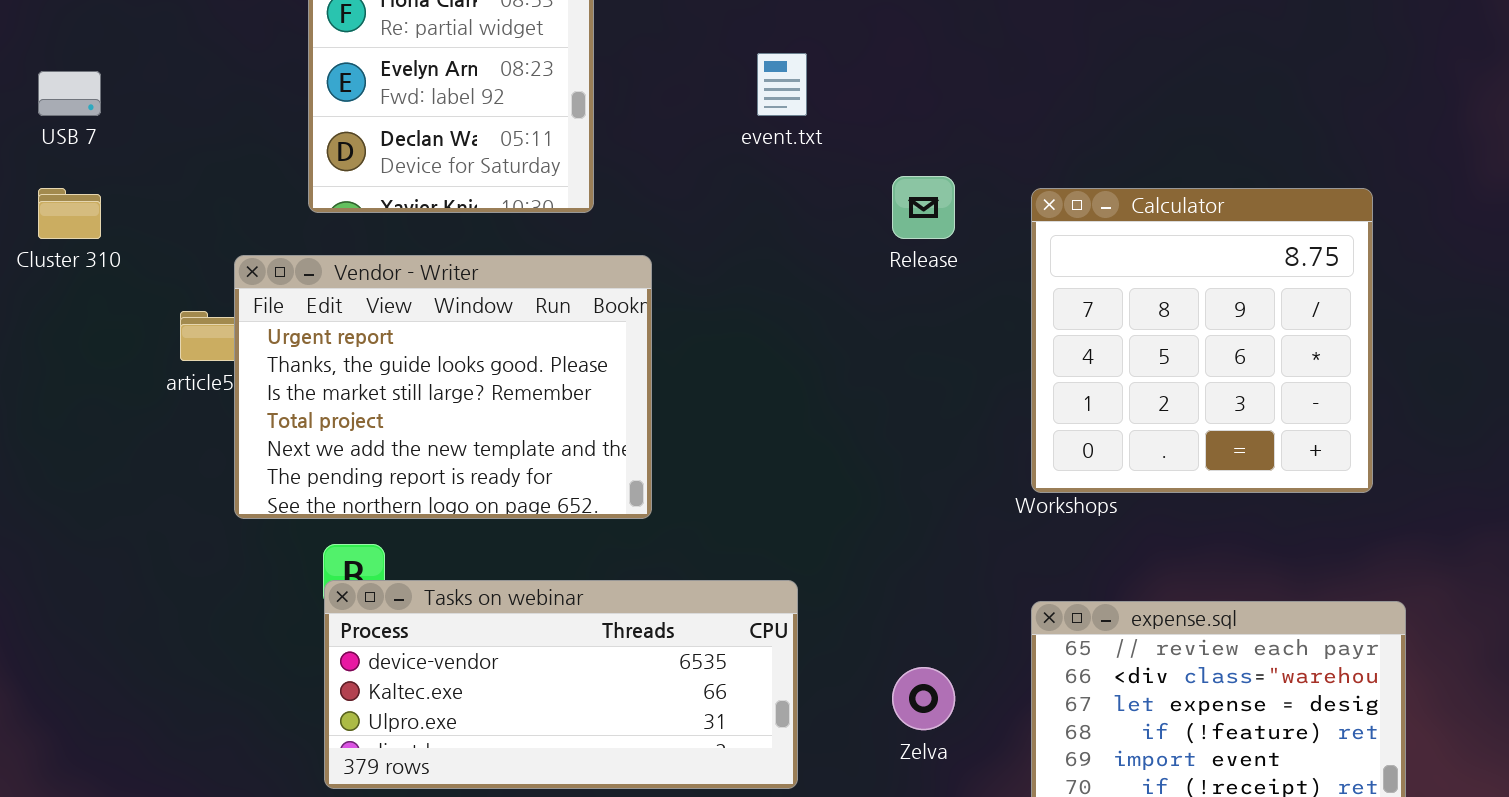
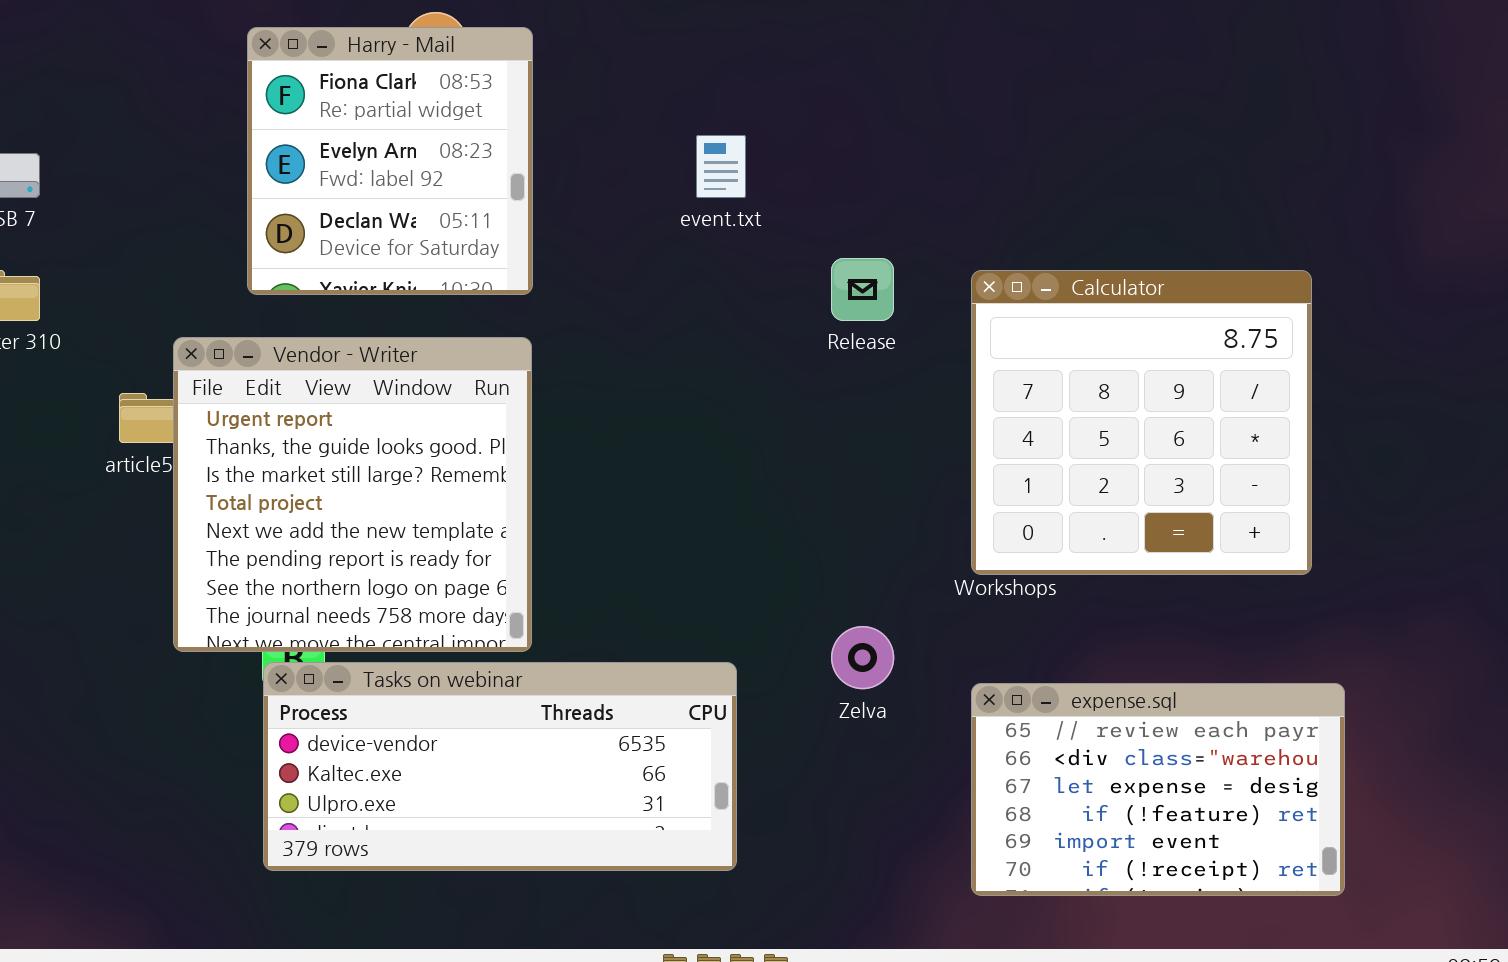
Vendor - Writer: [234,255,652,519] -> [173,337,532,652], resized
Zelva: [892,667,955,730] -> [831,626,894,689], moved

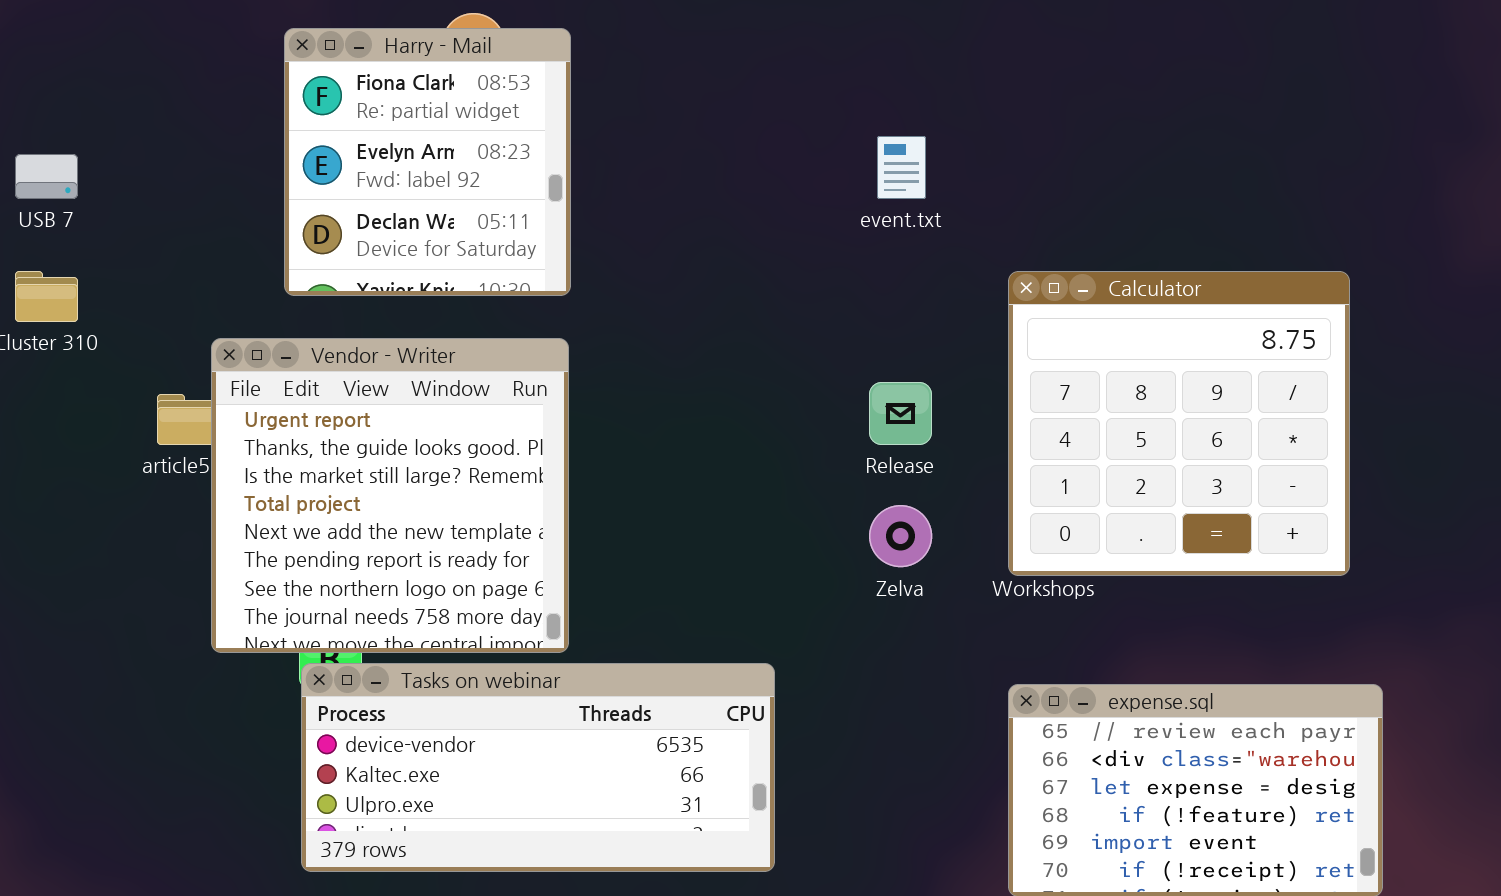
event.txt: [696,135,746,198] -> [877,136,926,199], moved
Release: [831,258,894,321] -> [869,382,932,445], moved
Zelva: [831,626,894,689] -> [869,505,932,567], moved

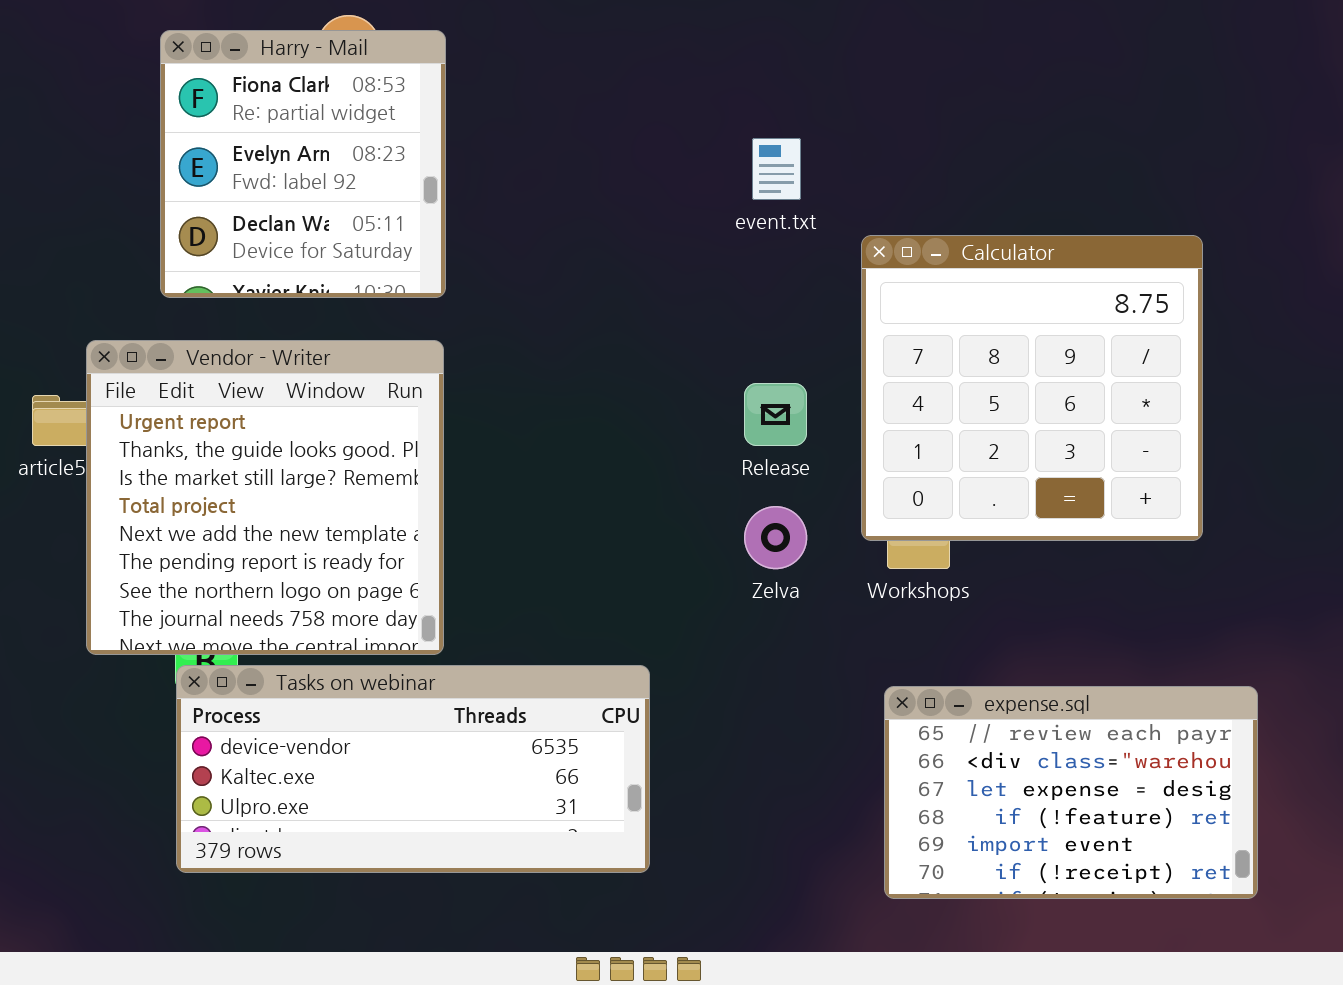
Calculator: [1008,271,1350,576] -> [861,235,1203,541], moved

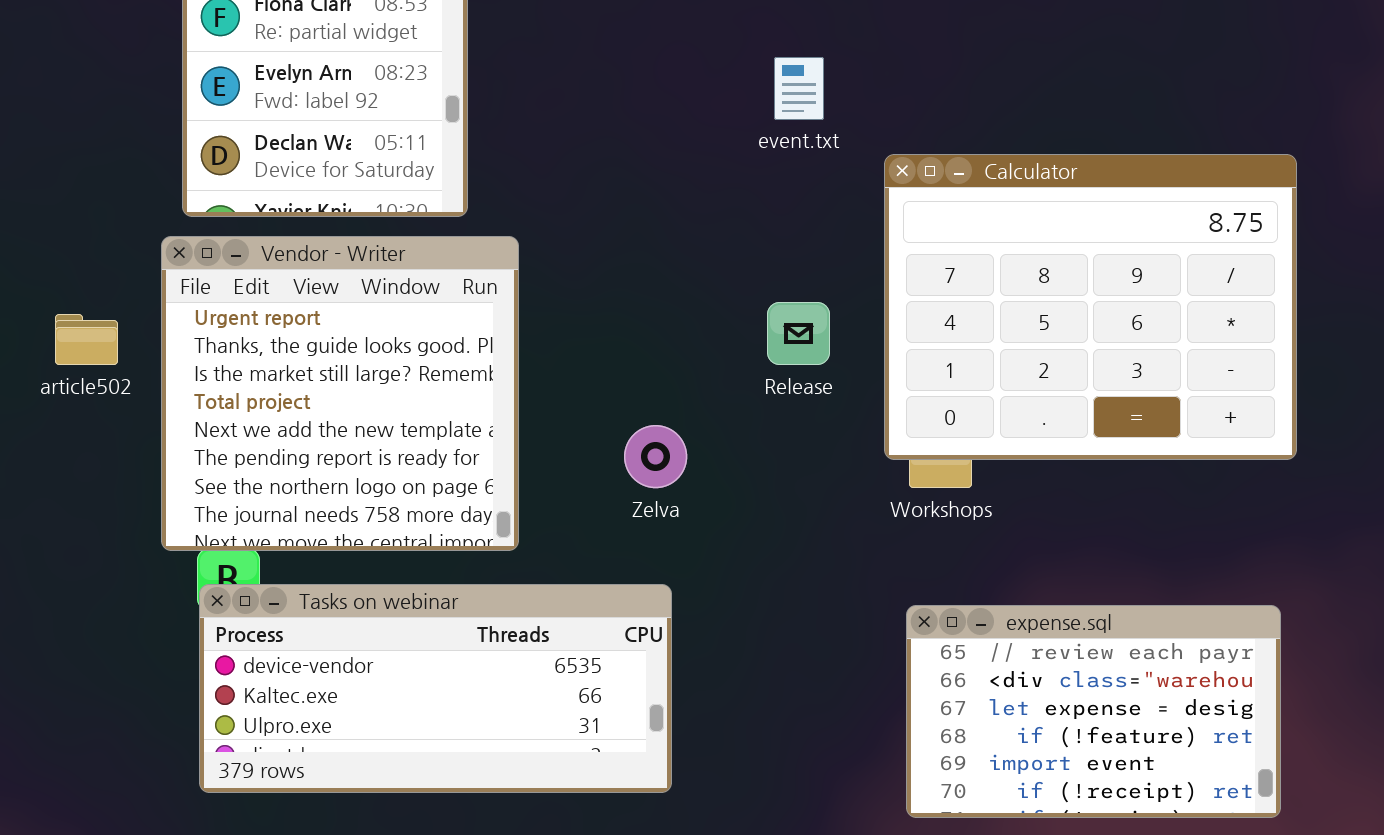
Calculator: [861,235,1203,541] -> [884,154,1297,460], resized
Vendor - Writer: [86,340,444,655] -> [161,236,519,551], moved
Zelva: [744,506,807,569] -> [624,425,687,488], moved

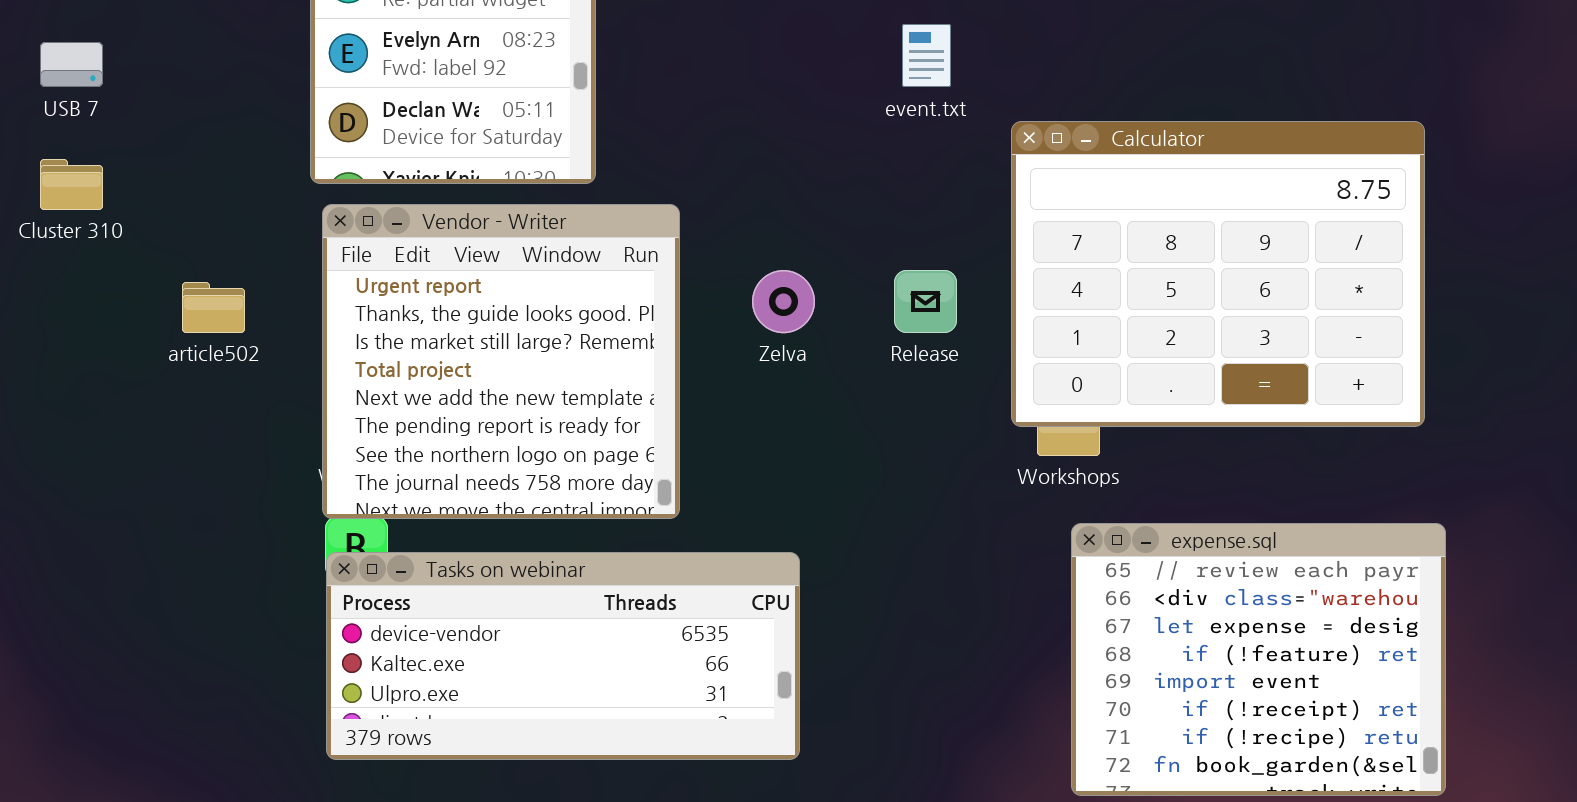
Vendor - Writer: [161,236,519,551] -> [322,204,680,519], moved
Zelva: [624,425,687,488] -> [752,270,815,333], moved
expense.sql: [906,605,1281,818] -> [1071,523,1446,796], moved, resized

